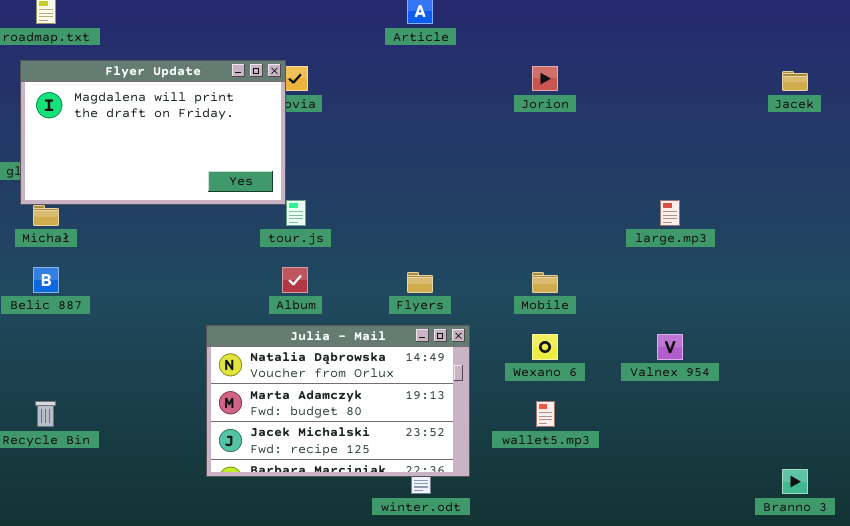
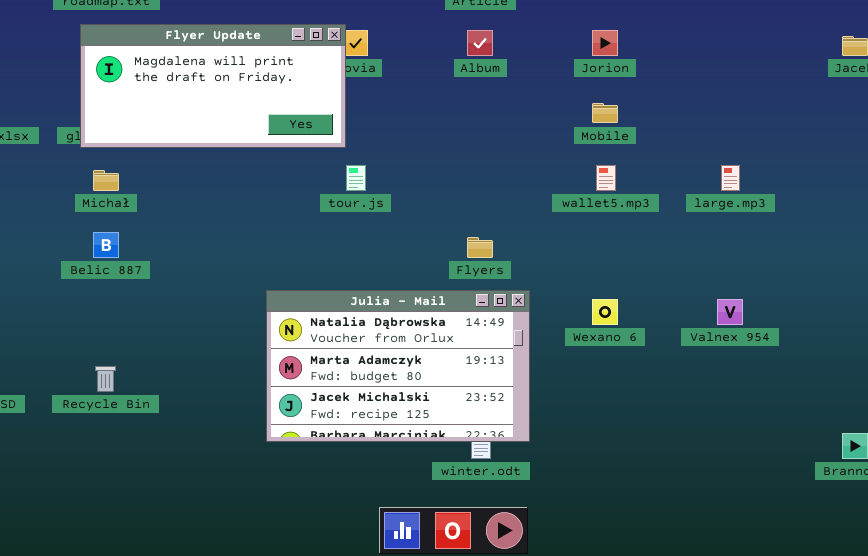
Flyer Update: [20,60,286,205] -> [80,24,346,148], resized
Album: [282,267,308,293] -> [467,30,493,56], moved
Mobile: [532,272,558,293] -> [592,103,618,123], moved
wallet5.mp3: [536,401,555,427] -> [596,165,616,191], moved

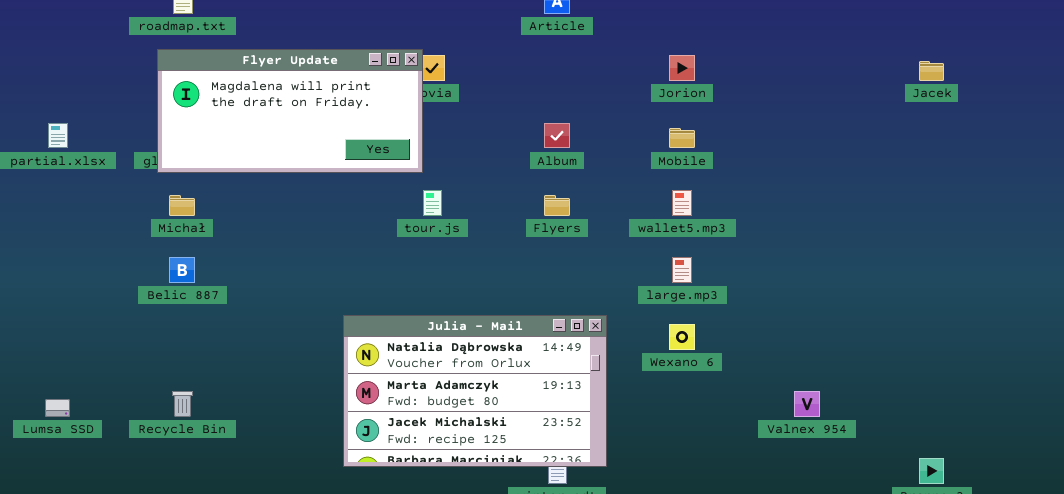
Album: [467,30,493,56] -> [544,123,570,148], moved
large.mp3: [721,165,740,191] -> [672,257,692,283], moved
Flyers: [467,237,493,258] -> [544,195,570,216], moved
Valnex 954: [717,299,743,325] -> [794,391,820,417], moved

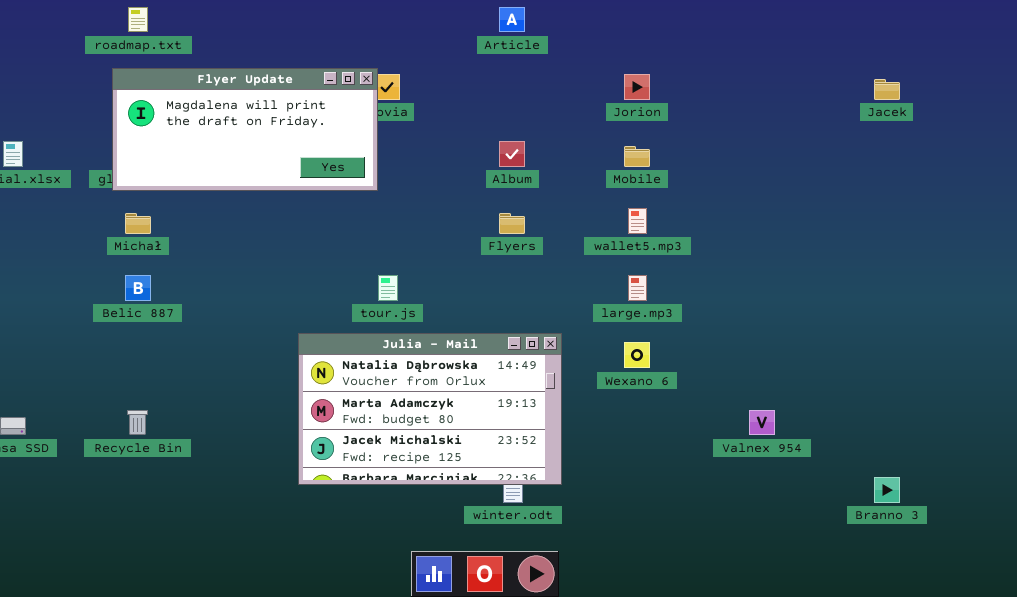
tour.js: [423,190,442,216] -> [378,275,398,301], moved

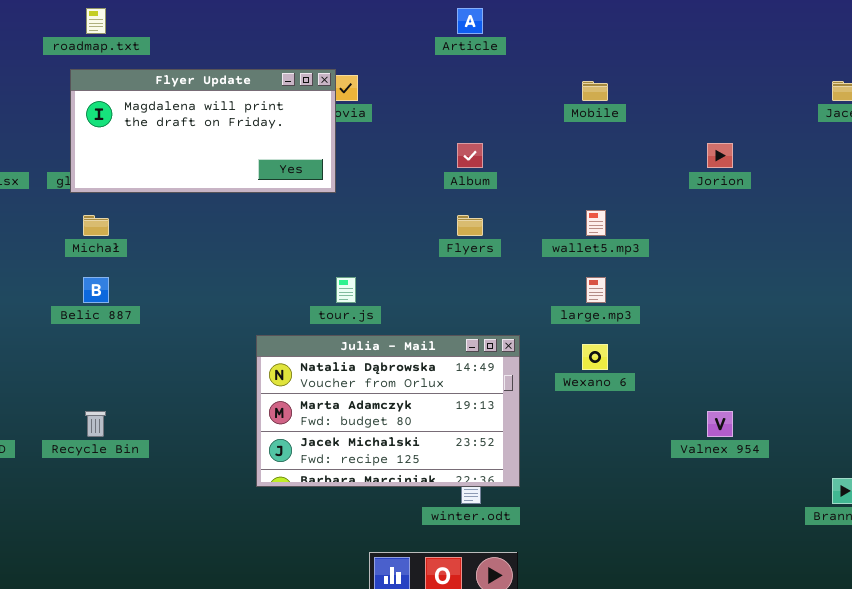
Jorion: [624,74,650,100] -> [707,143,733,168], moved
Mobile: [624,146,650,167] -> [582,81,608,101], moved

